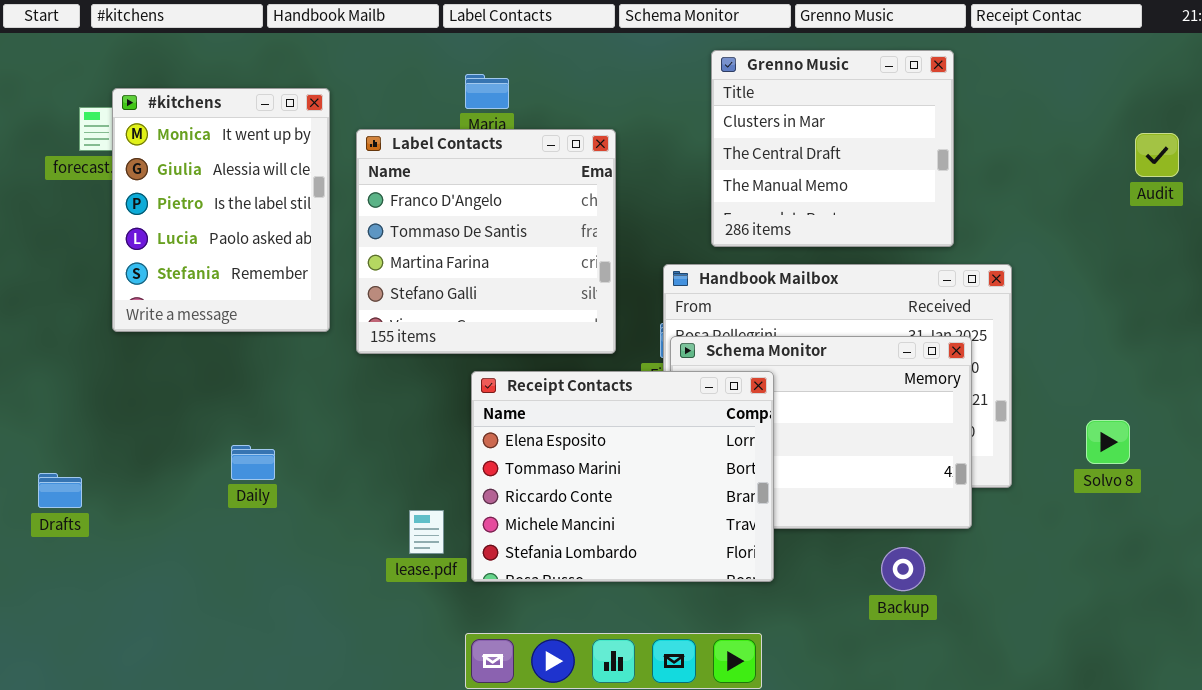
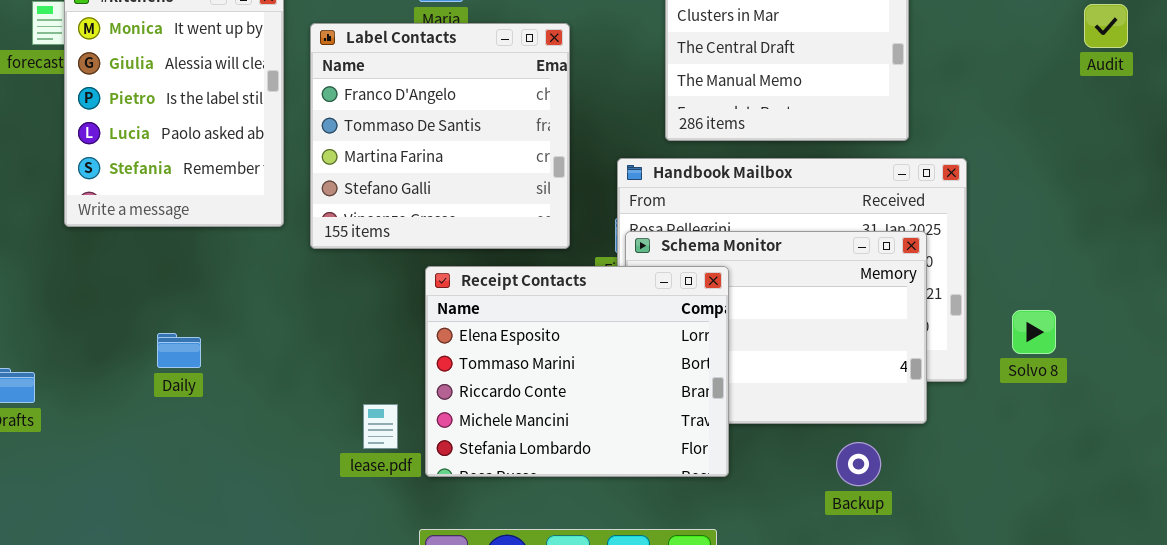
Audit: [1135,133,1179,177] -> [1084,4,1128,48], moved
Solvo 8: [1086,420,1130,464] -> [1012,310,1056,354], moved
Daily: [231,445,275,480] -> [157,333,201,368], moved

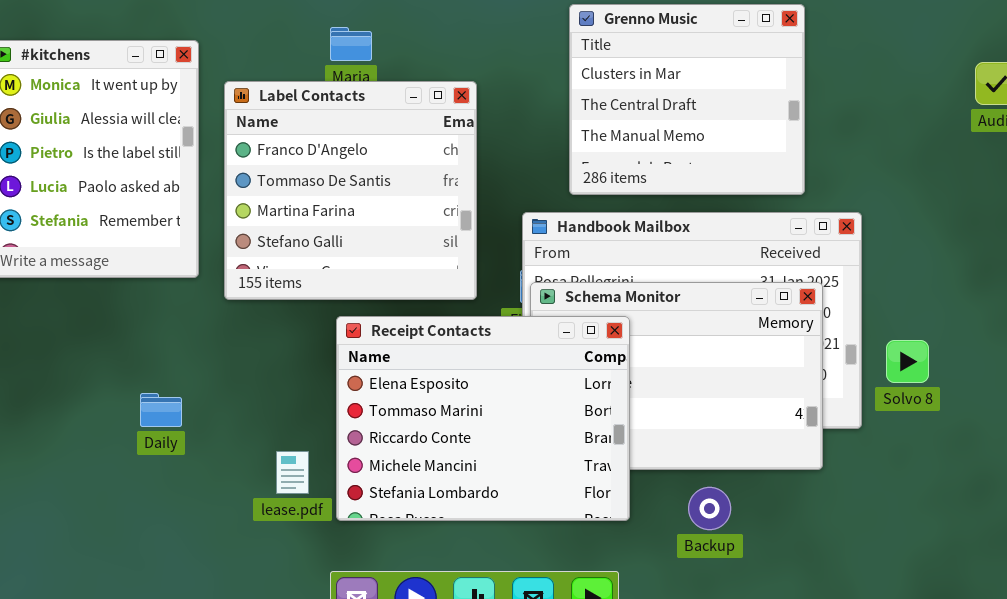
Solvo 8: [1012,310,1056,354] -> [886,340,929,383], moved
Daily: [157,333,201,368] -> [140,393,182,427], moved
Backup: [836,442,881,486] -> [688,487,731,530], moved

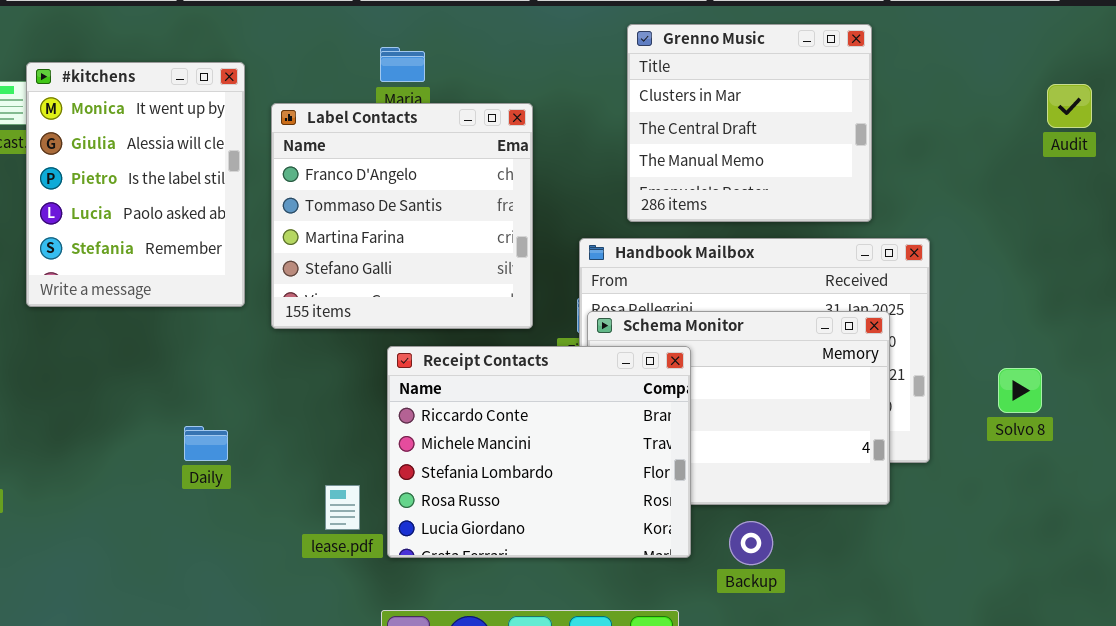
Receipt Contacts: [336,316,630,521] -> [387,346,691,558], scrolled down 2 rows
Solvo 8: [886,340,929,383] -> [998,368,1042,413], moved
Backup: [688,487,731,530] -> [729,521,773,565], moved

